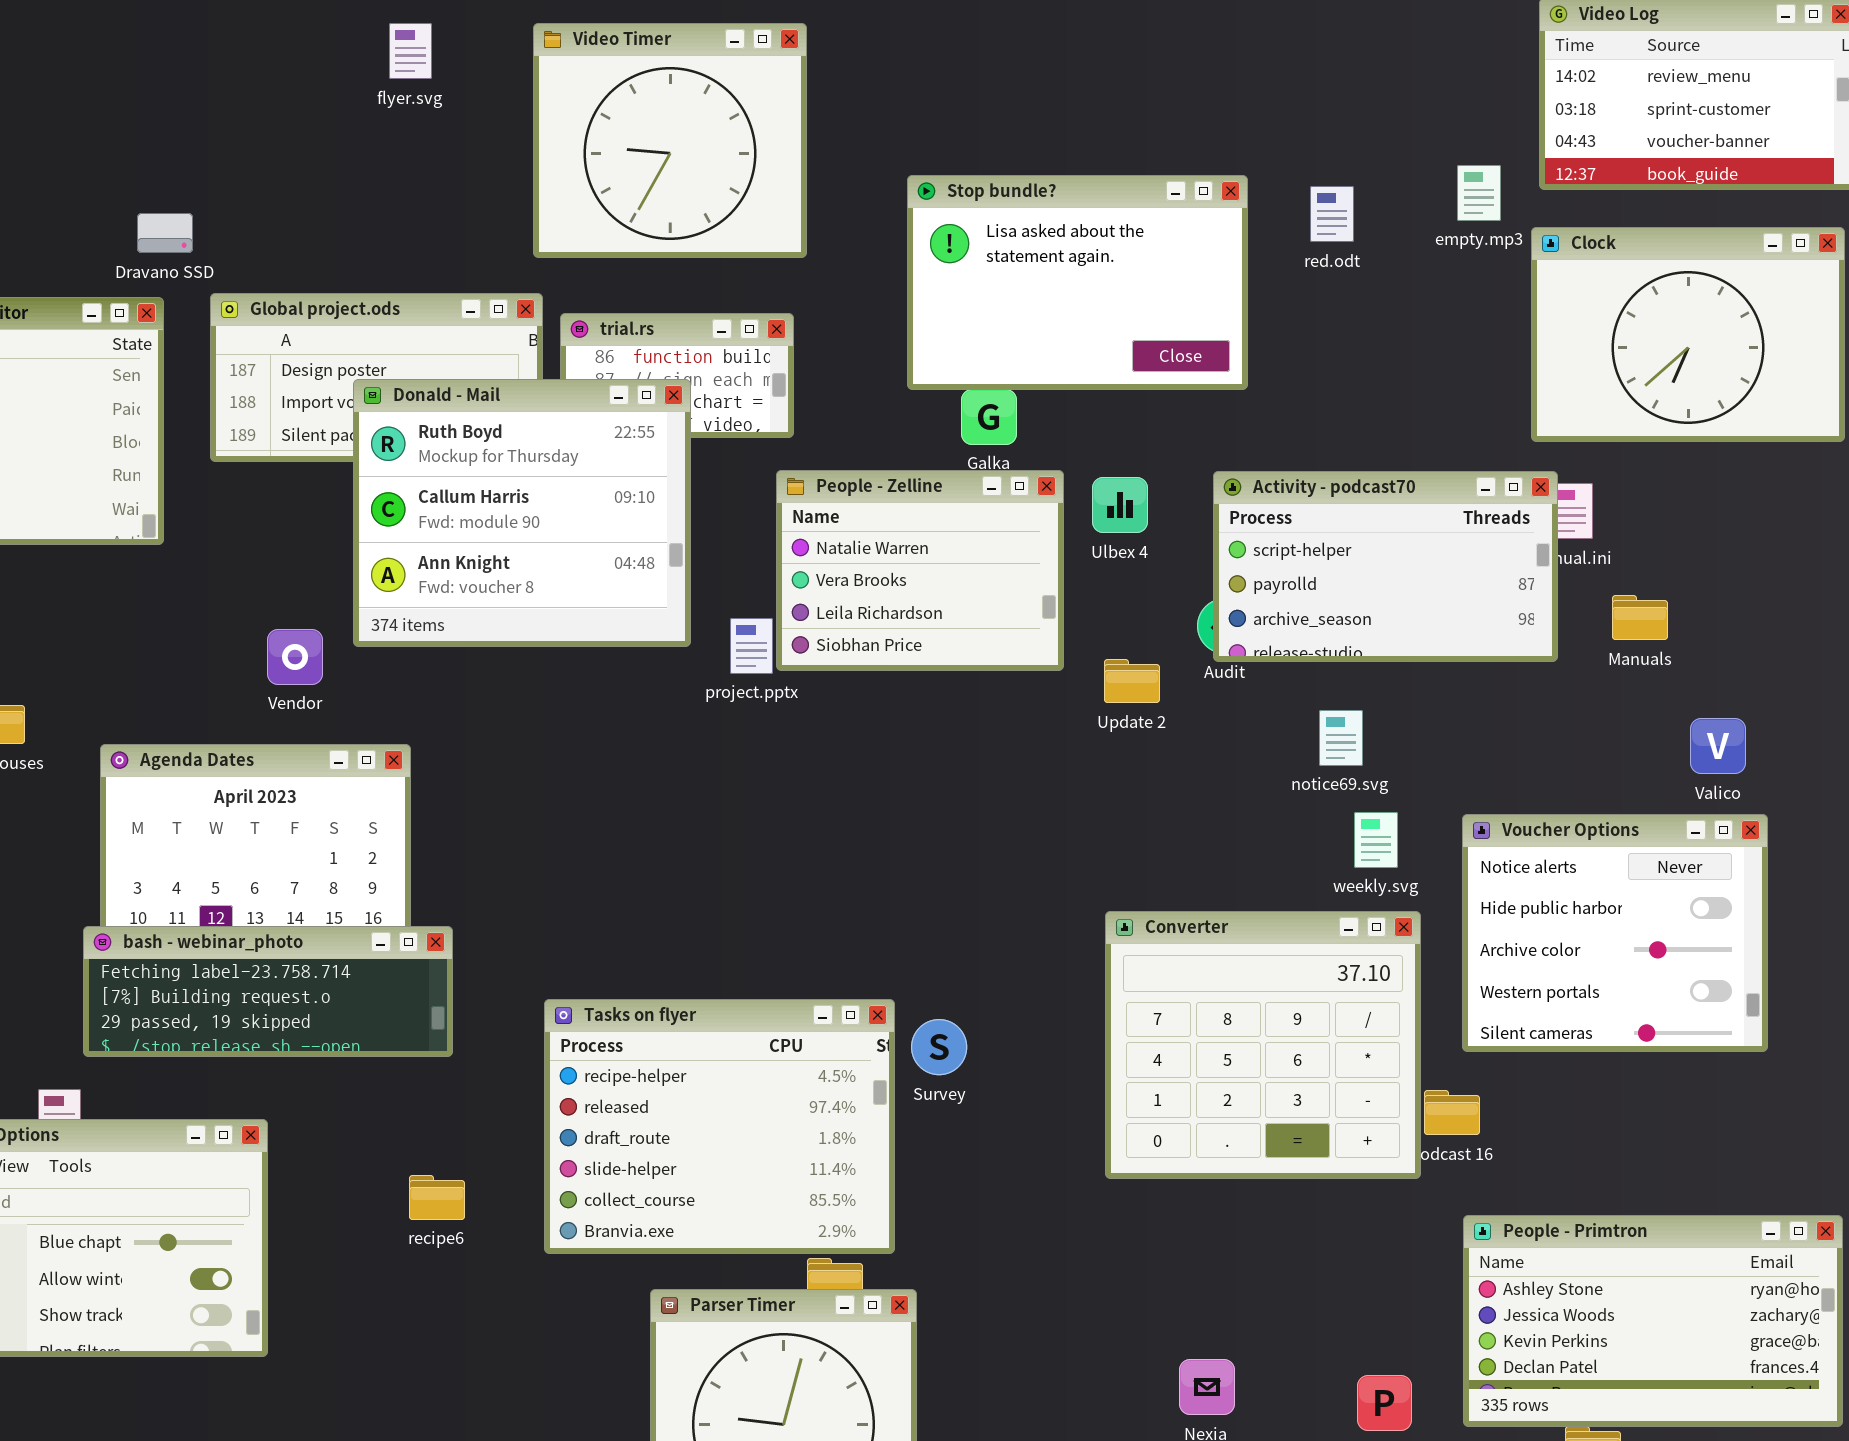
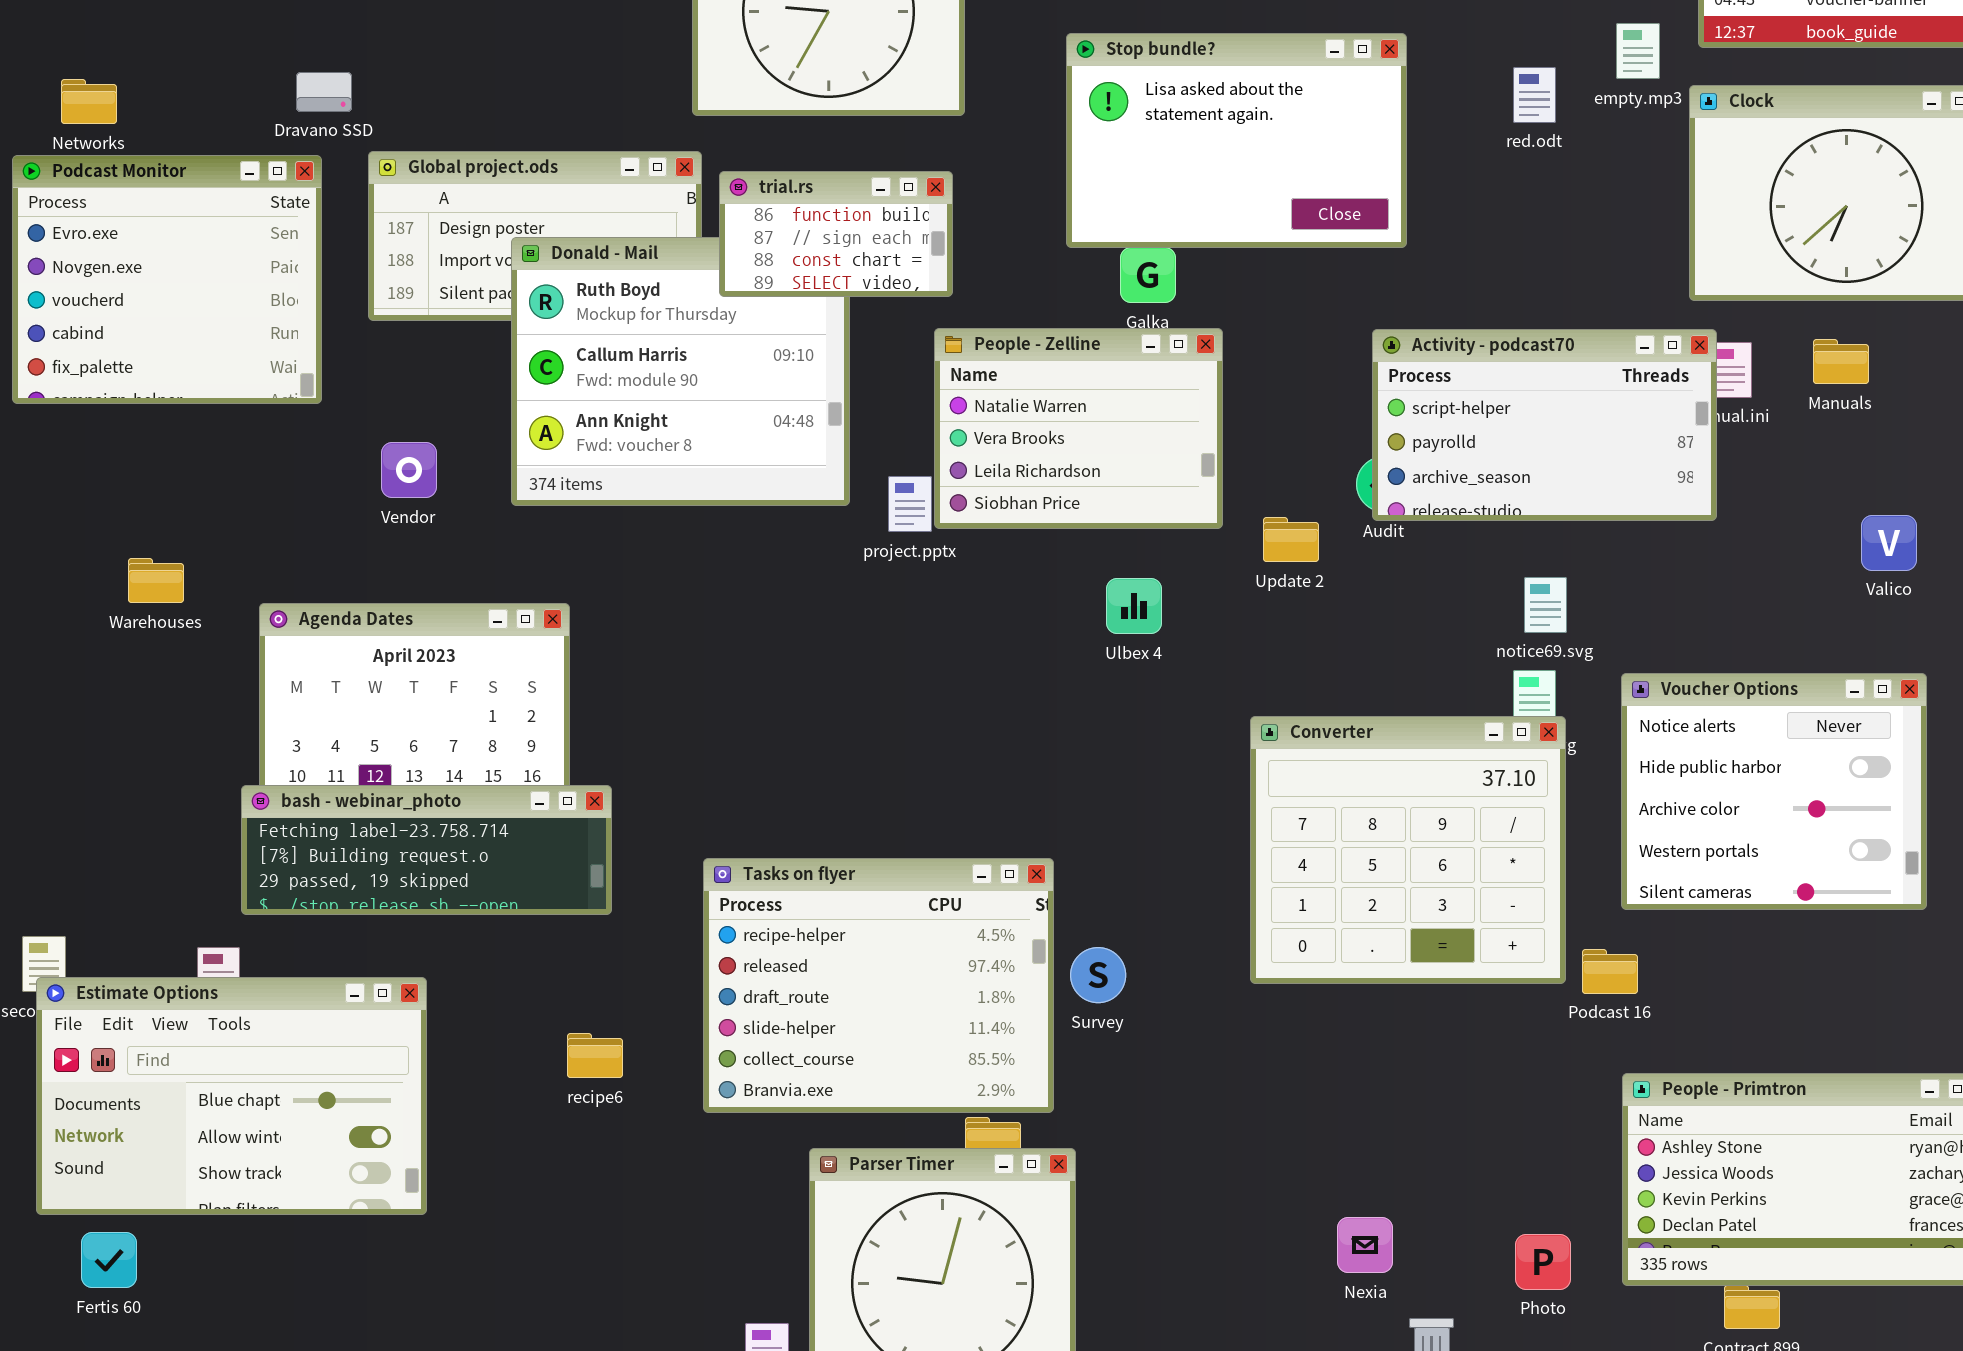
red.odt: [1310,186,1354,242] -> [1513,67,1556,123], moved
trial.rs: [560,313,794,438] -> [719,171,953,297], raised
Ulbex 4: [1092,477,1148,533] -> [1106,578,1162,634], moved
Manuals: [1612,595,1668,640] -> [1813,339,1869,384], moved
Vendor: [267,629,323,685] -> [381,442,437,498], moved
notice69.svg: [1319,710,1363,766] -> [1524,577,1567,633], moved
Valico: [1690,718,1746,774] -> [1861,515,1917,571], moved
Converter: [1105,911,1421,1179] -> [1250,716,1566,984], moved
Survey: [911,1019,967,1075] -> [1070,947,1126,1003], moved

